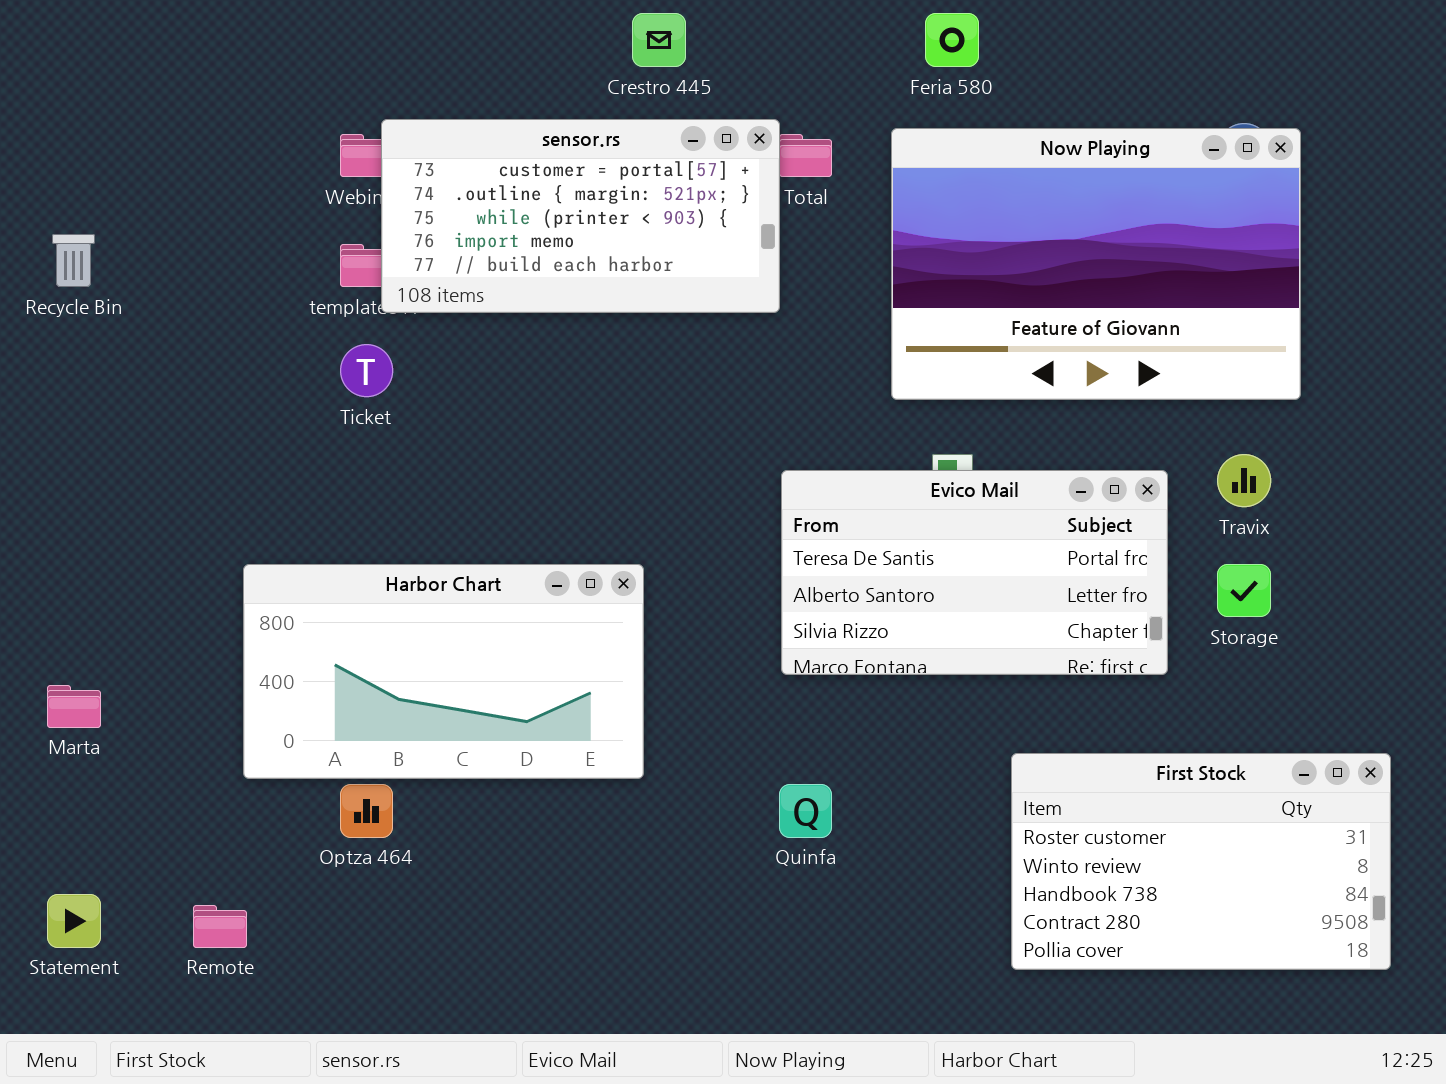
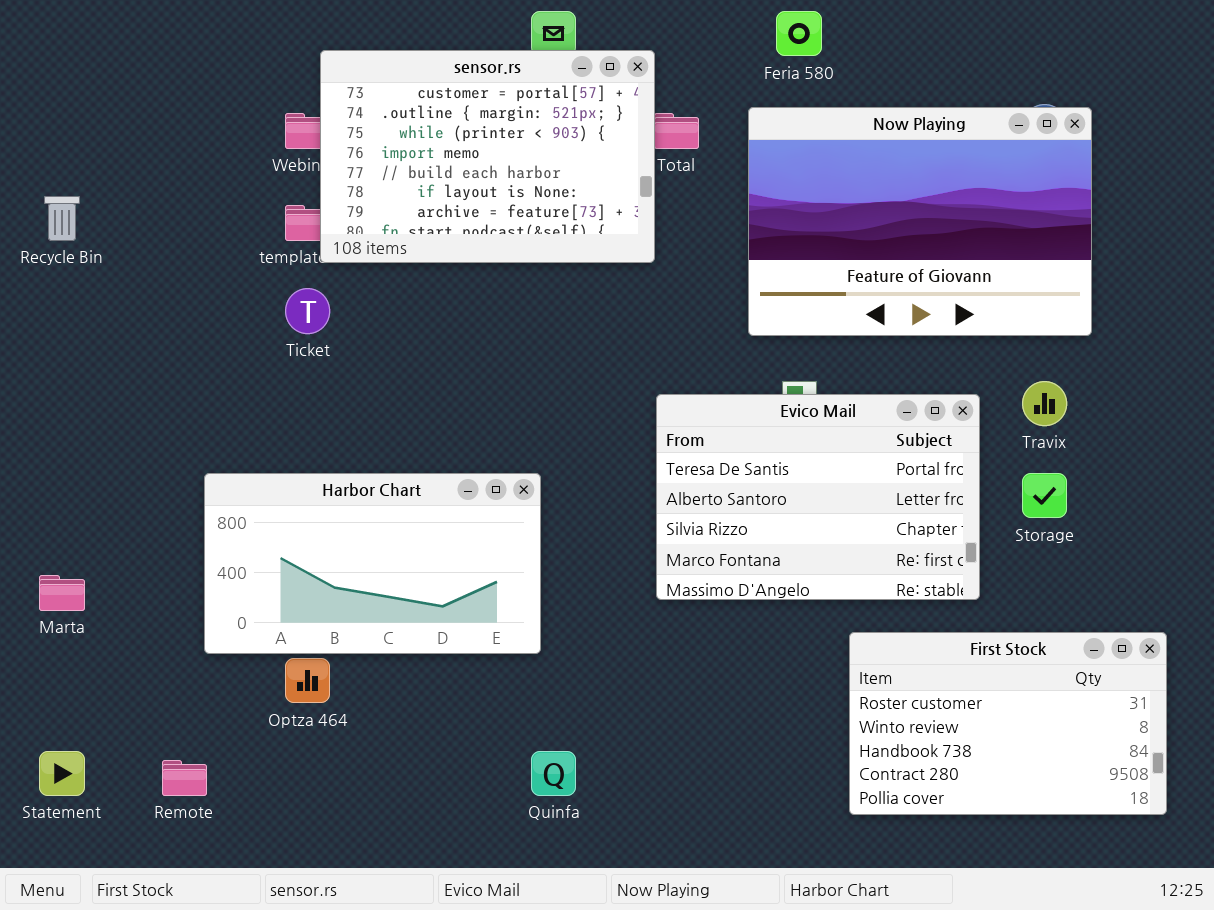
sensor.rs: [381,119,780,313] -> [320,50,655,263], resized
Evico Mail: [781,470,1168,675] -> [656,394,980,600], resized
Quinfa: [779,784,832,838] -> [531,751,576,796], moved

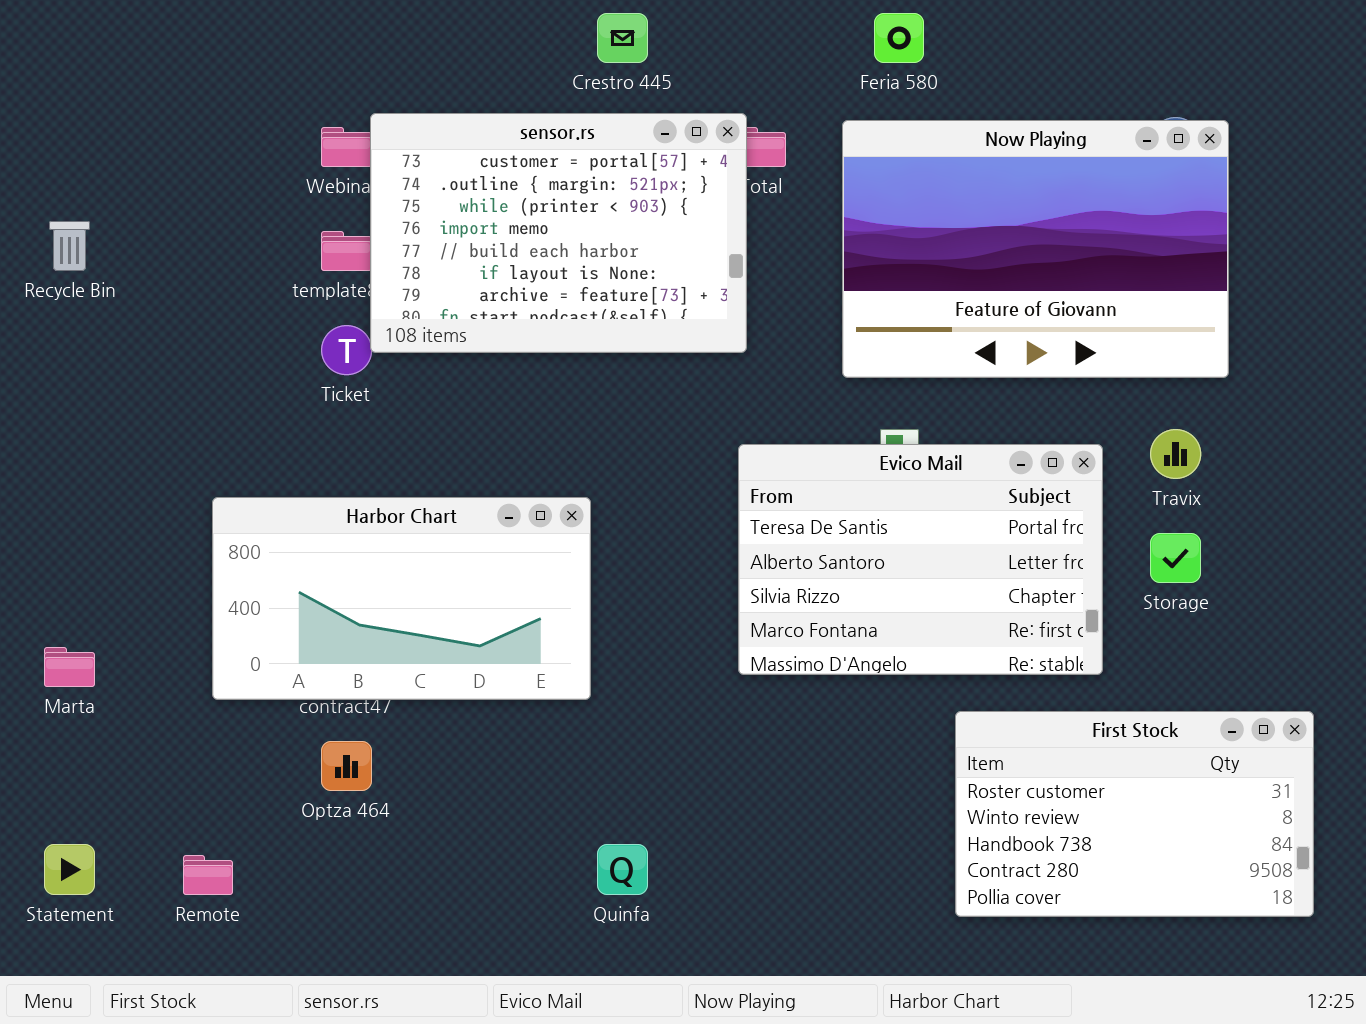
sensor.rs: [320,50,655,263] -> [370,113,747,353], moved
Harbor Chart: [204,473,541,654] -> [212,497,591,700], moved

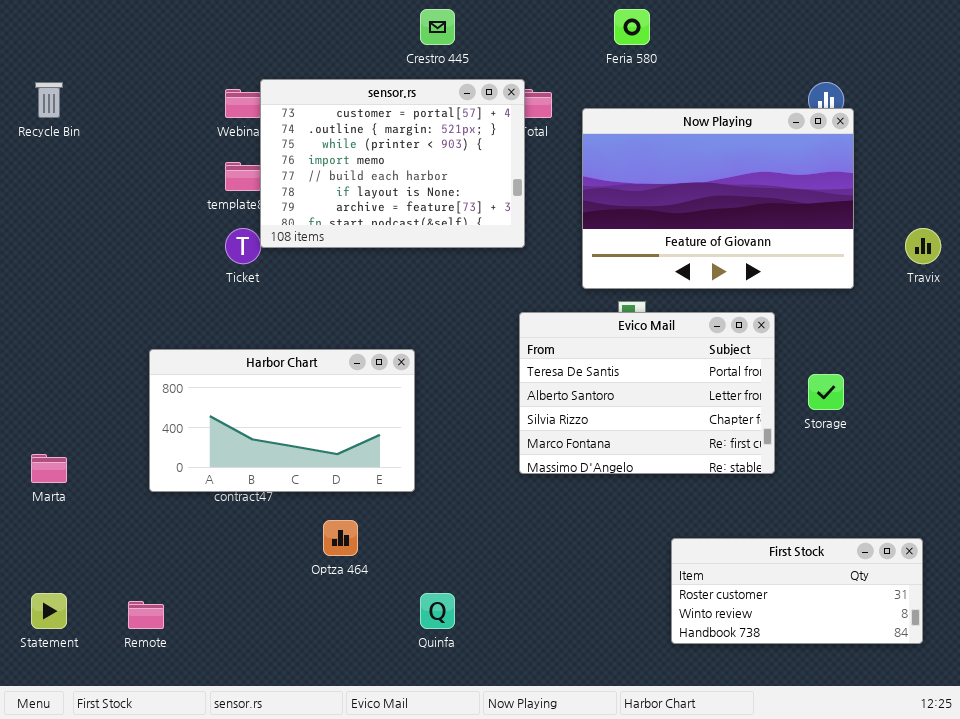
Now Playing: [842,120,1229,378] -> [582,108,854,289], moved
Recycle Bin: [49,221,90,271] -> [35,82,63,118], moved
Travix: [1150,429,1201,479] -> [905,228,941,264], moved
First Stock: [955,711,1314,917] -> [671,538,923,644], resized
Optza 464: [321,741,372,791] -> [323,520,358,556], moved

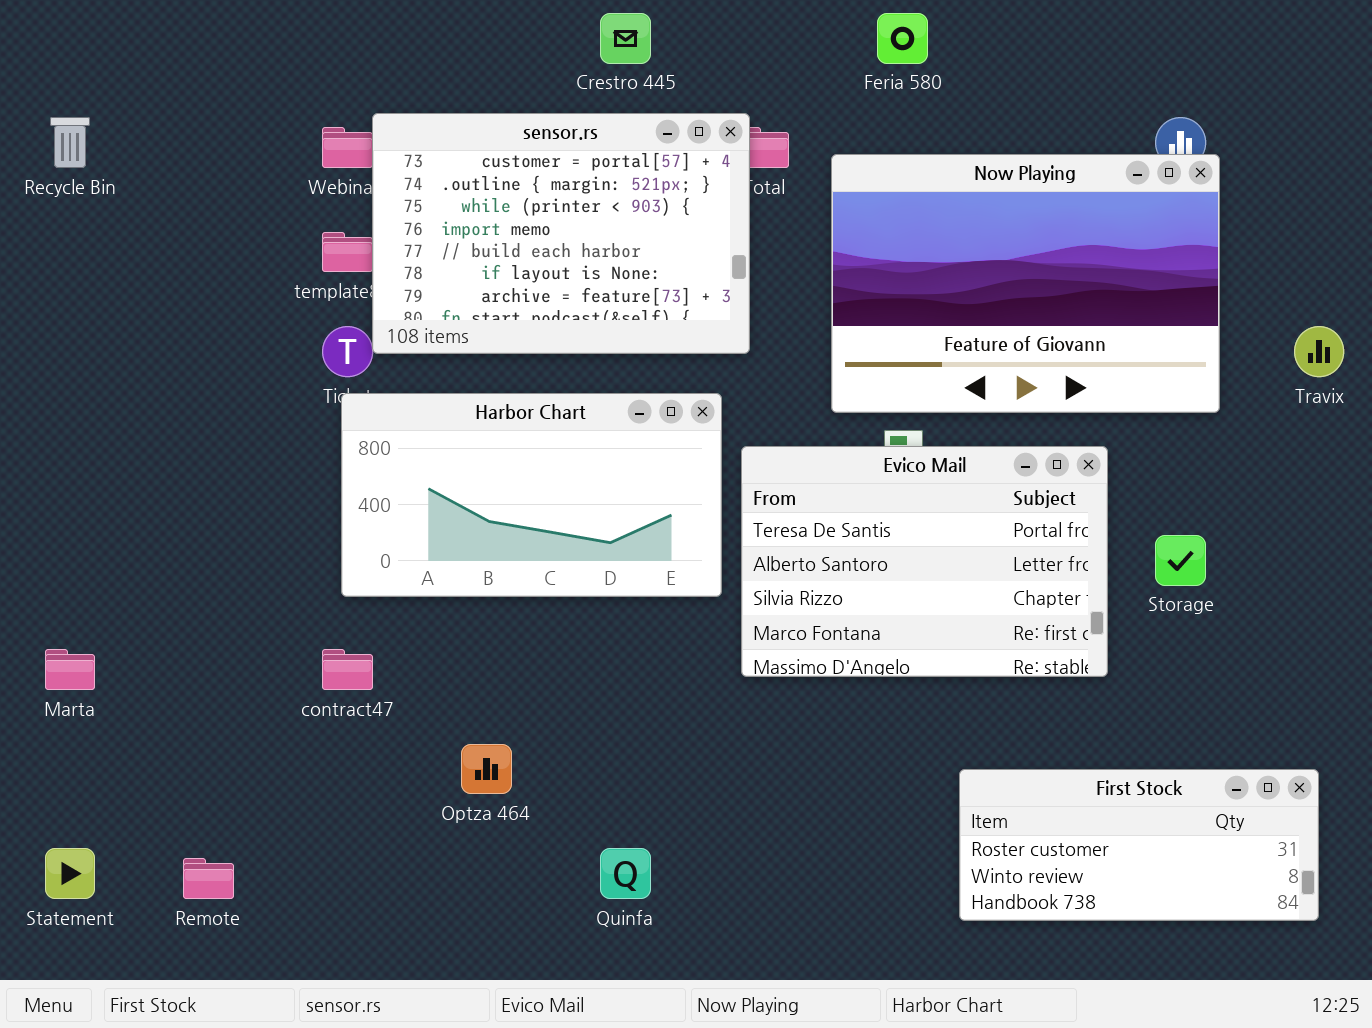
Harbor Chart: [149,349,415,492] -> [341,393,722,597], moved

